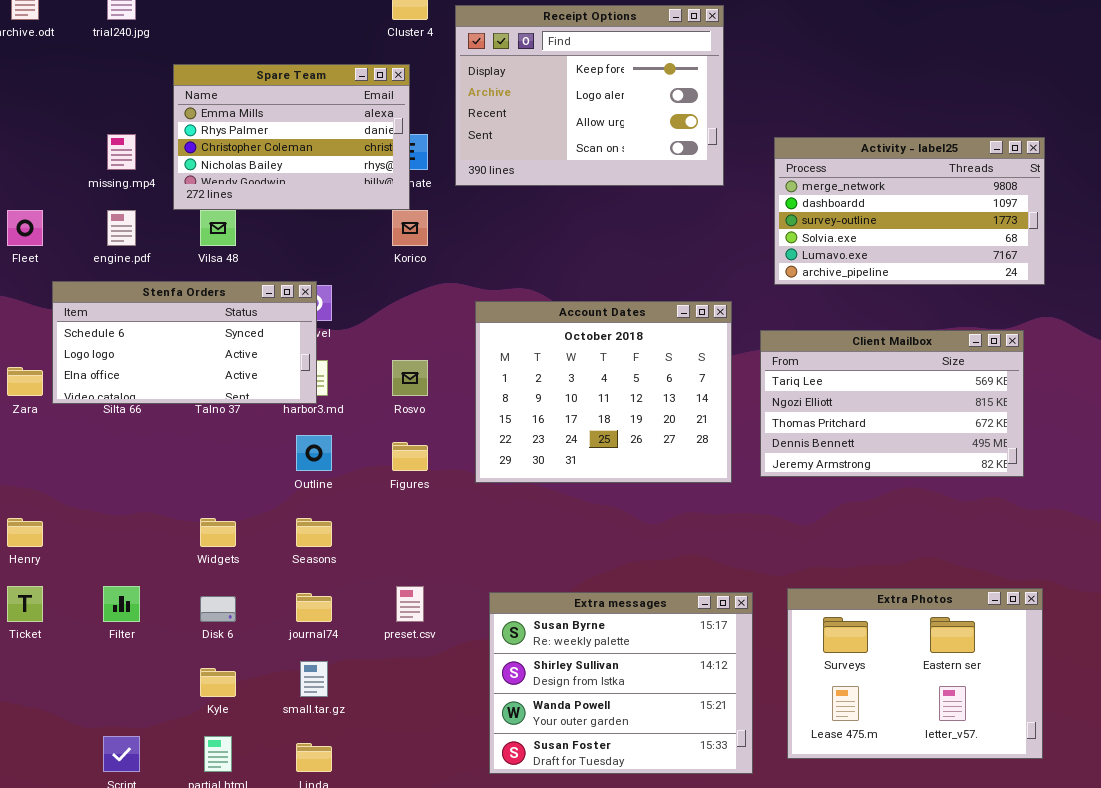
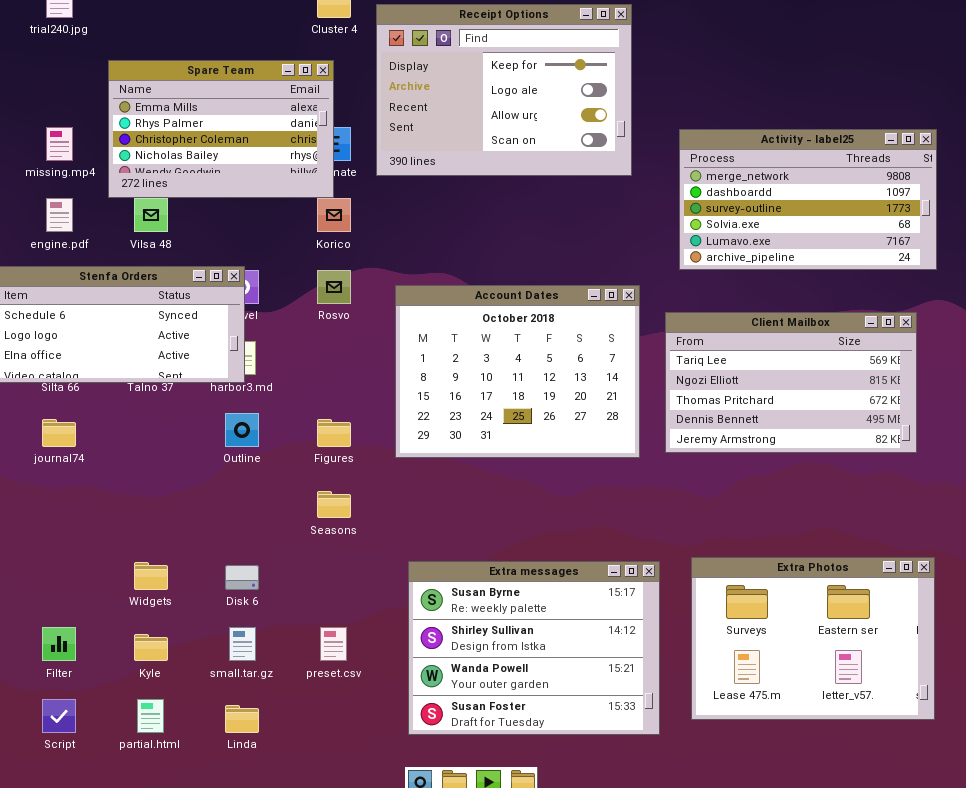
Rosvo: [392,360,428,396] -> [317,270,351,304], moved
Widgets: [200,518,236,547] -> [134,562,168,590], moved
Seasons: [296,518,332,547] -> [317,491,351,518], moved
Filter: [103,586,140,622] -> [42,627,76,661], moved
preset.csv: [396,586,424,622] -> [320,627,347,661], moved
journal74: [296,593,332,622] -> [42,419,76,447], moved
Disk 6: [200,596,236,622] -> [225,565,259,590], moved

